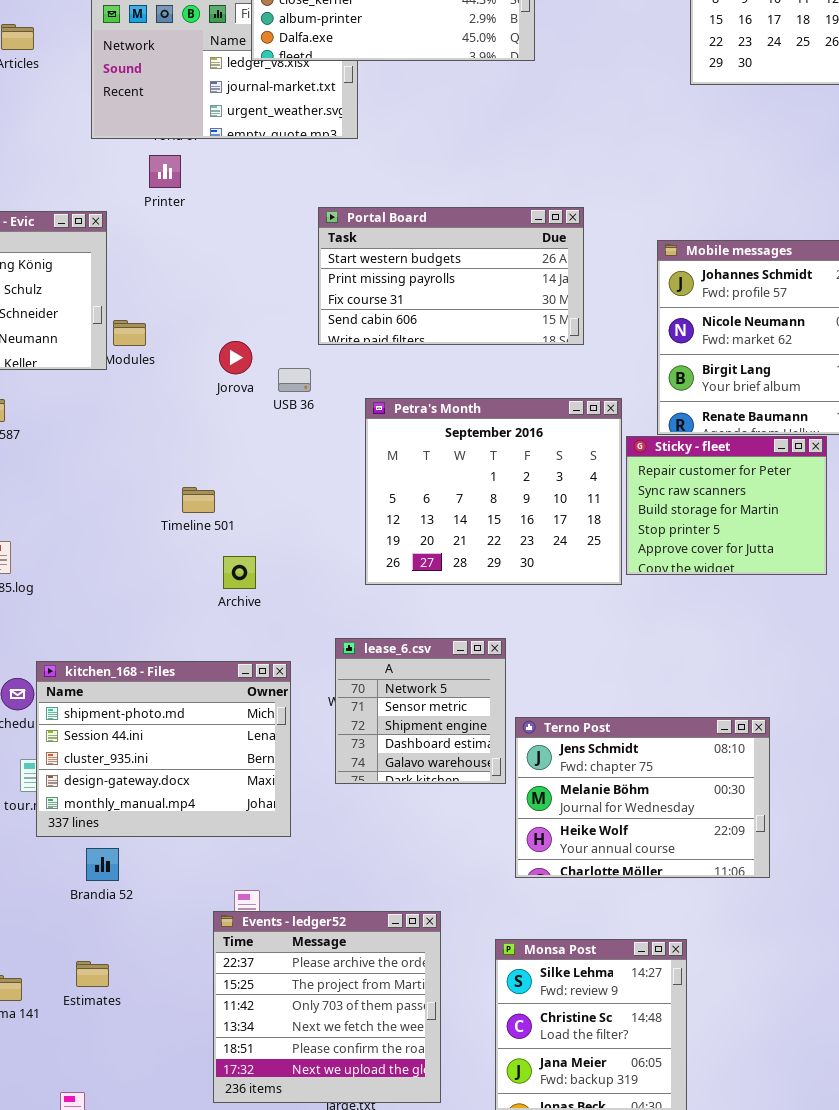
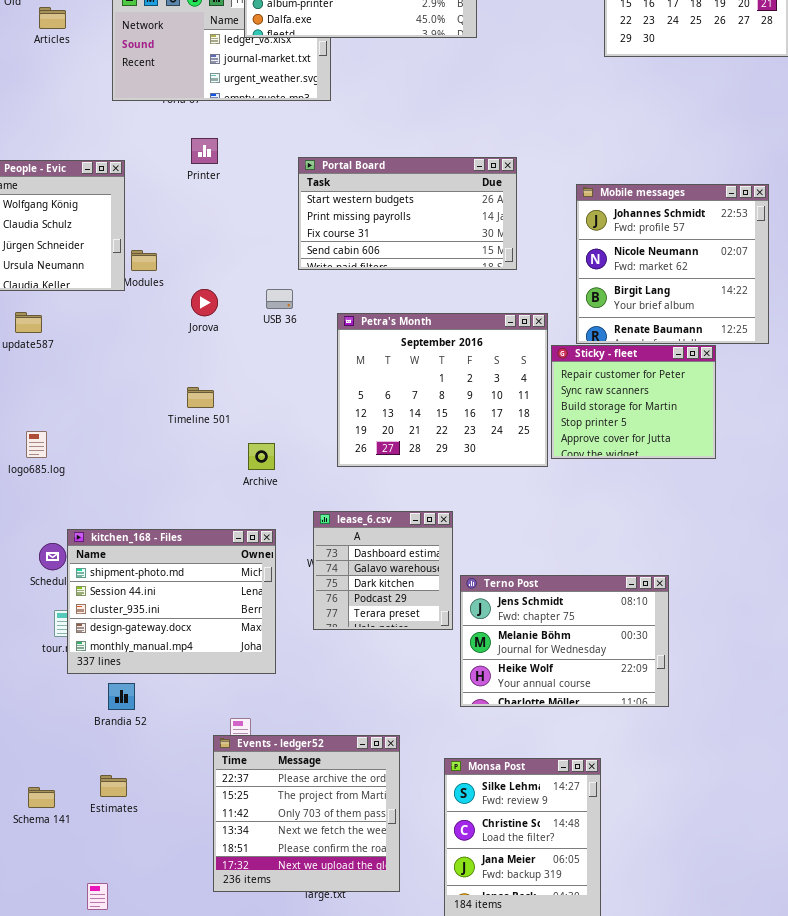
Printer: [149,155,181,188] -> [191,138,218,164], moved
Jorova: [219,341,252,374] -> [191,289,218,316], moved
Archive: [223,556,256,589] -> [248,443,275,470], moved
lease_6.csv: [335,638,506,784] -> [313,511,453,630], scrolled down 3 rows

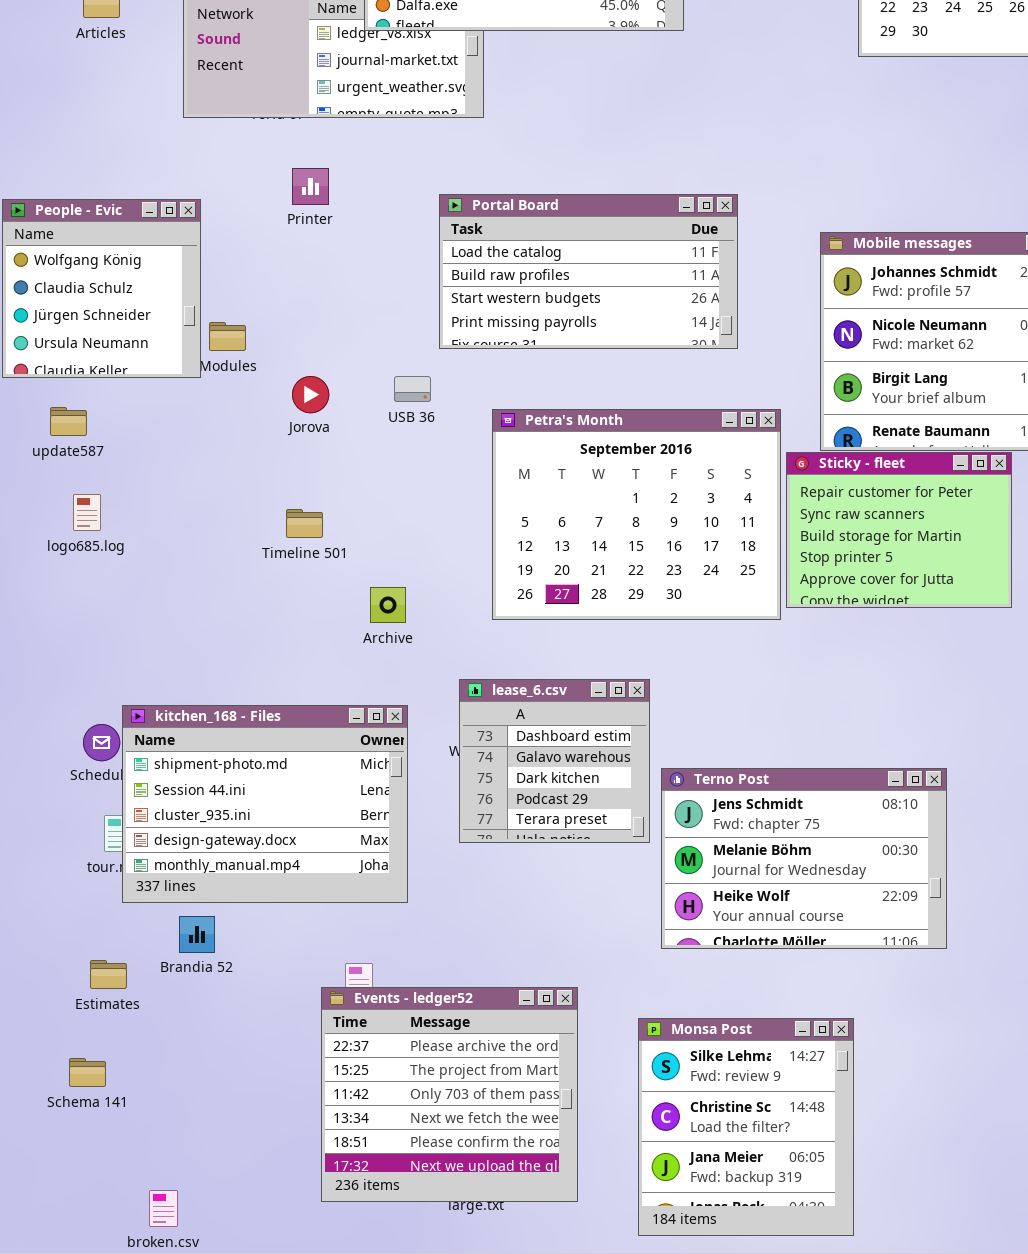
Portal Board: [298,157,517,270] -> [439,194,738,349], scrolled up 2 rows
logo685.log: [26,431,47,458] -> [73,494,101,531], moved
Estimates: [100,775,127,797] -> [90,960,127,989], moved

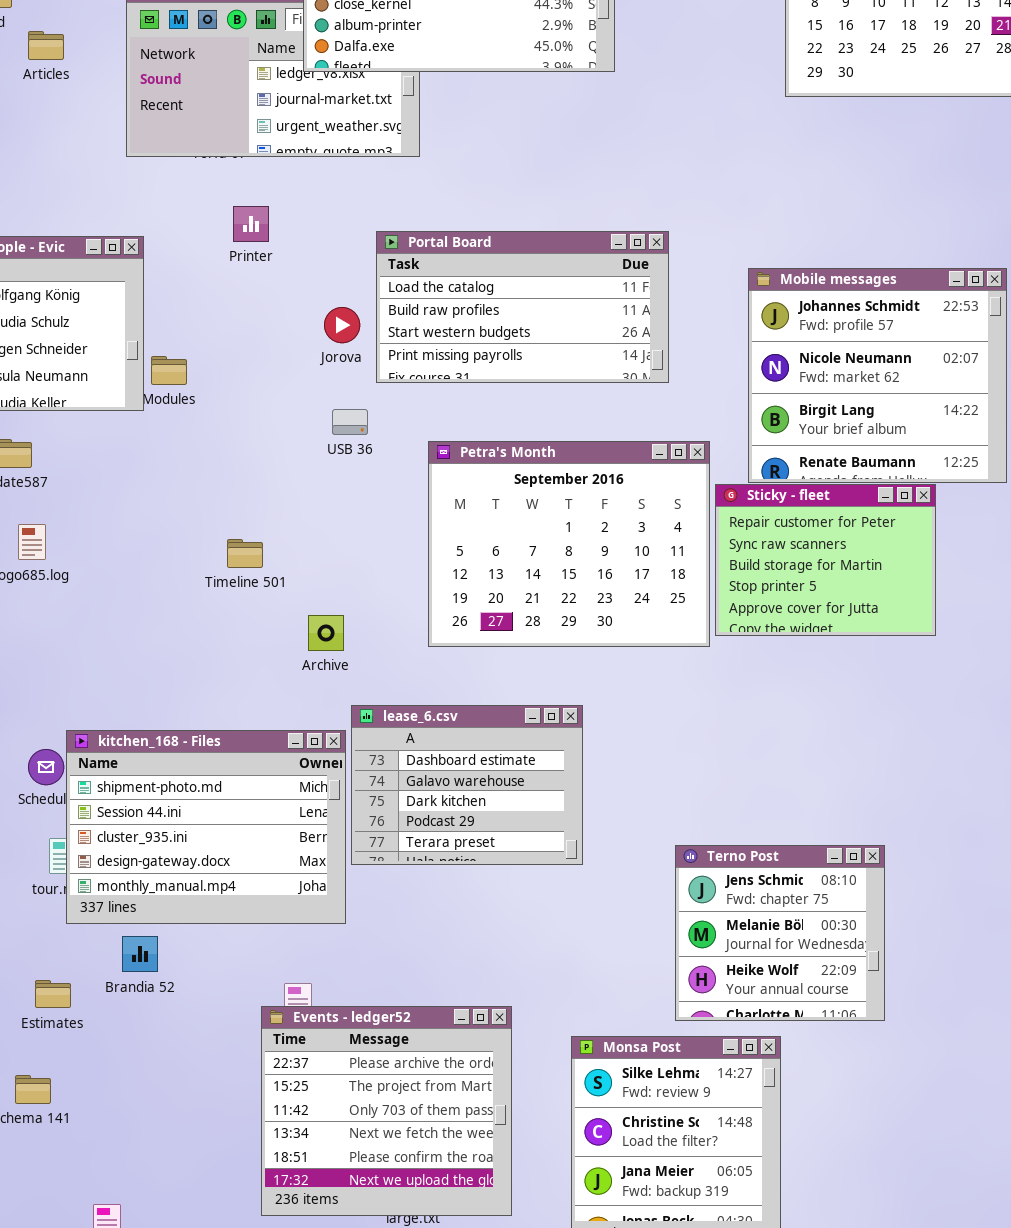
Jorova: [292,376,329,413] -> [324,307,360,343], moved
lease_6.csv: [459,679,650,843] -> [351,705,583,865], resized
Terno Post: [661,768,947,949] -> [675,845,885,1021], moved, resized

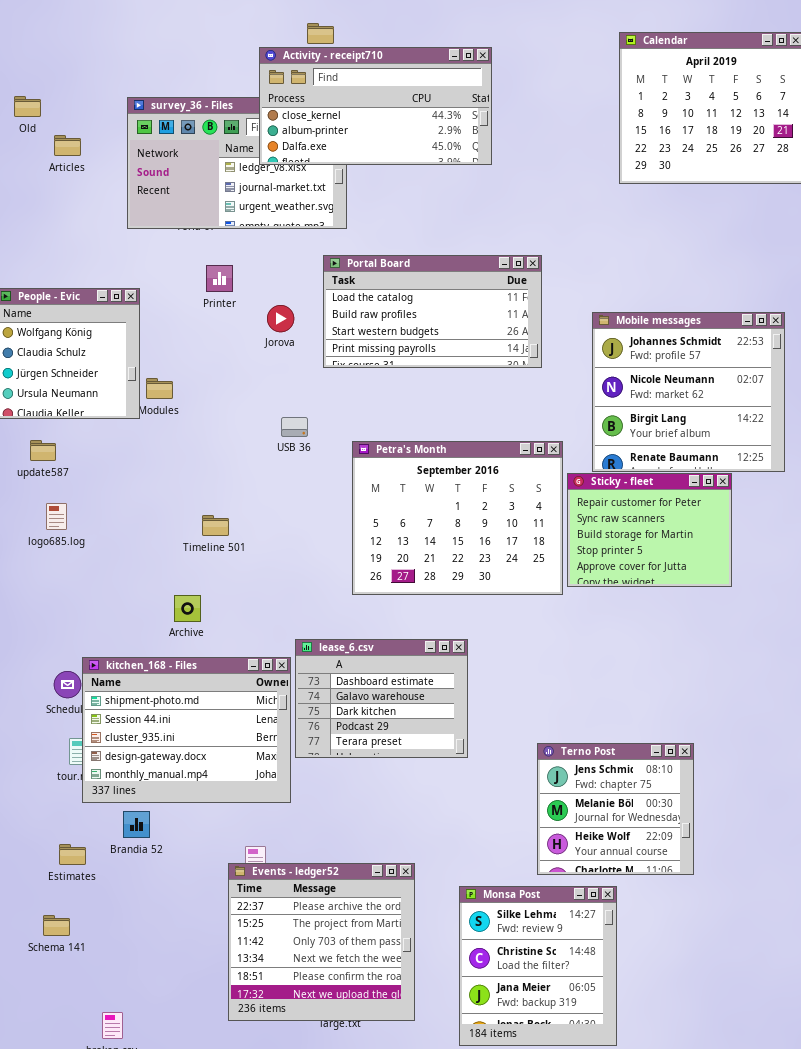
Portal Board: [376,231,669,383] -> [323,255,542,368], moved
Jorova: [324,307,360,343] -> [267,305,294,332], moved
Archive: [308,615,344,651] -> [174,595,201,622], moved

